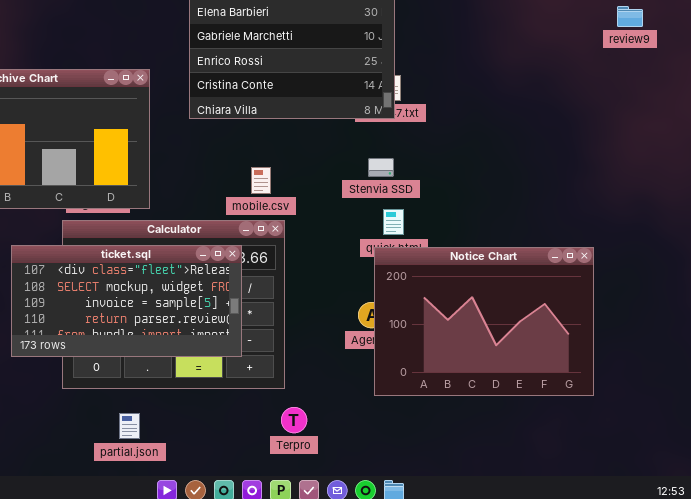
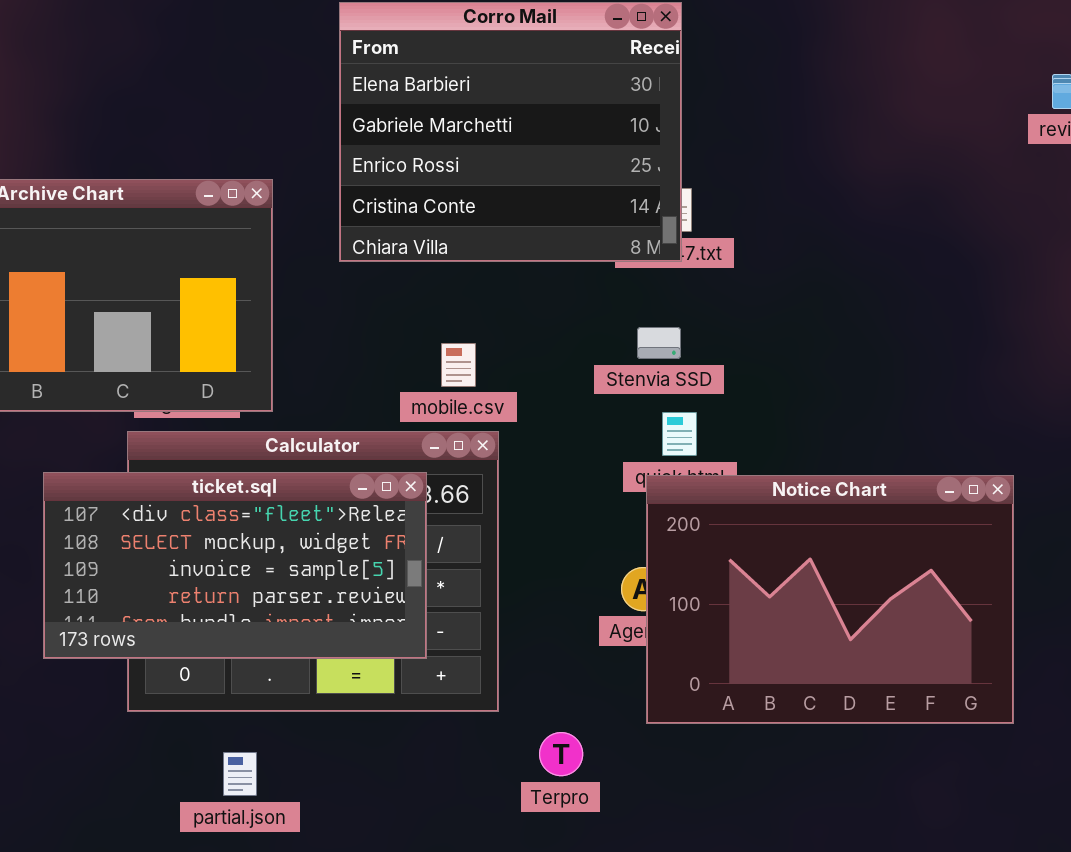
Terpro: [281,407,307,433] -> [539,732,583,776], moved

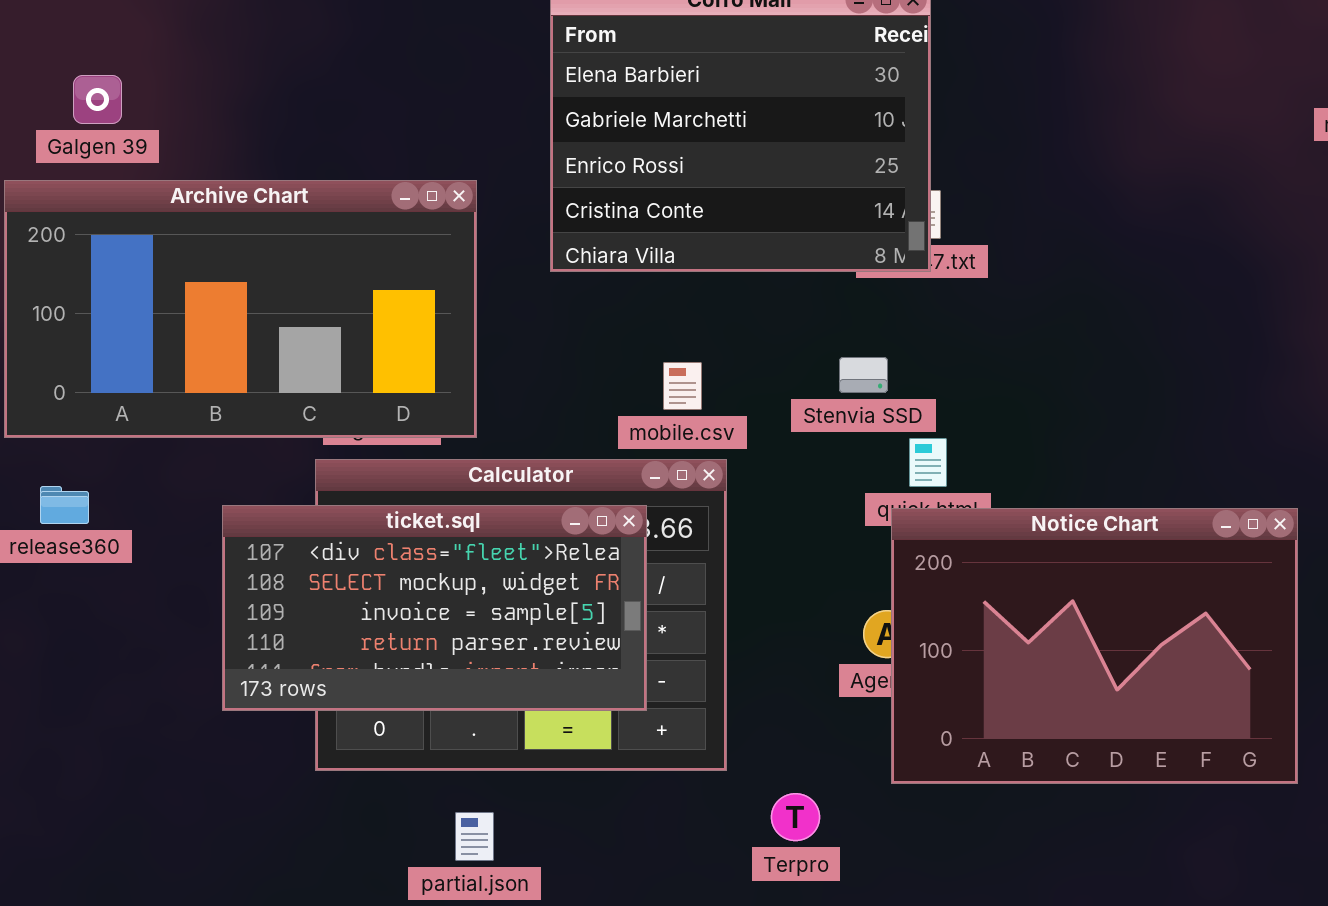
Stenvia SSD: [637,327,681,359] -> [839,357,888,393], moved
partial.json: [223,752,257,796] -> [455,812,494,861], moved

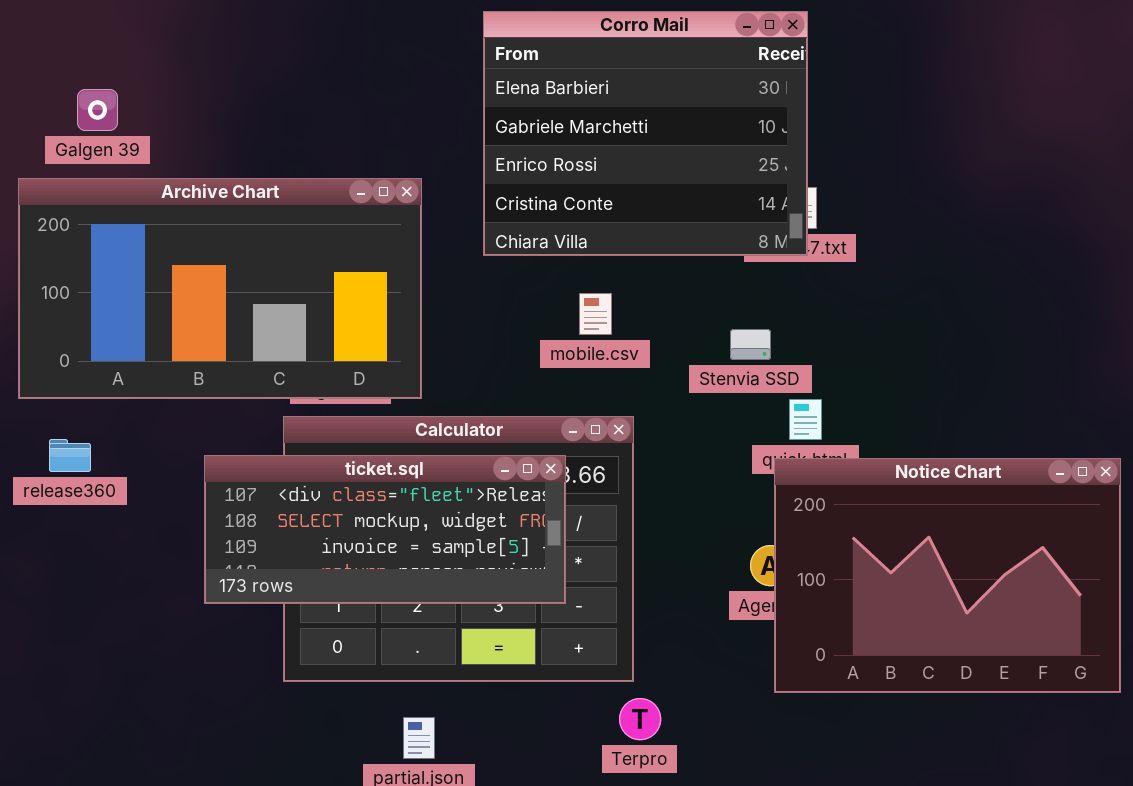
mobile.csv: [663,362,702,410] -> [579,293,612,335], moved
ticket.sql: [222,505,647,711] -> [204,455,566,604], resized
Terpro: [771,793,820,841] -> [619,698,661,740], moved

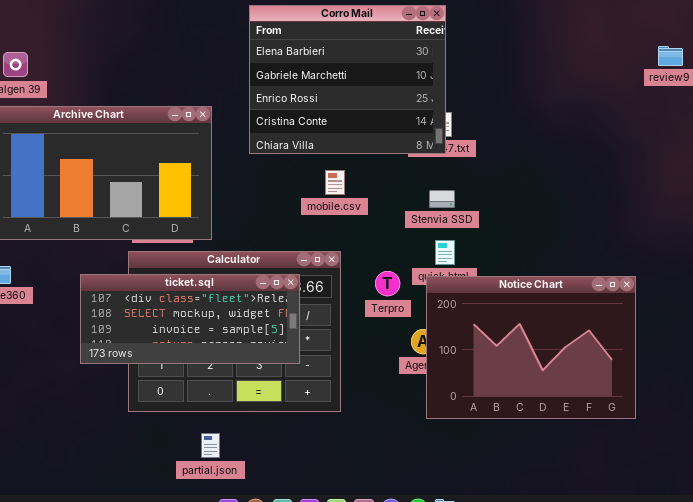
mobile.csv: [579,293,612,335] -> [325,170,345,195], moved
Stenvia SSD: [730,329,771,360] -> [429,190,455,208], moved
Terpro: [619,698,661,740] -> [375,271,400,296], moved

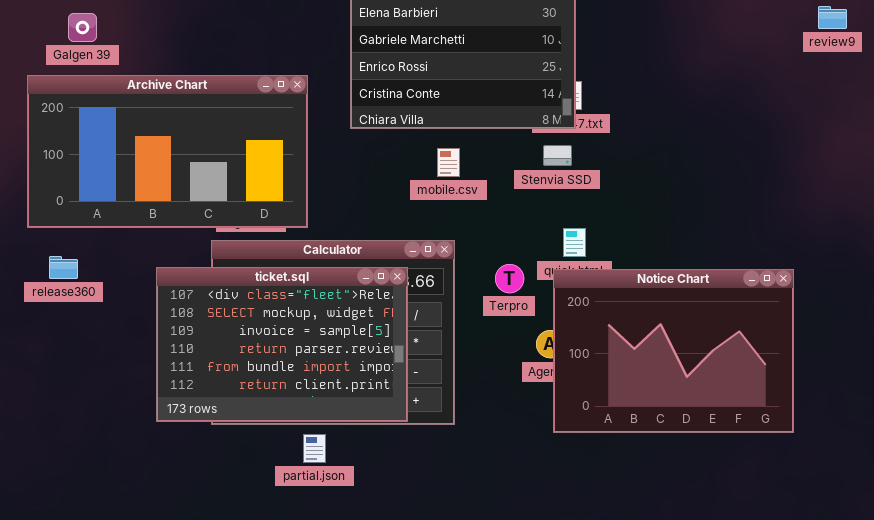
Stenvia SSD: [429,190,455,208] -> [543,145,572,166], moved
ticket.sql: [80,274,300,364] -> [156,267,408,422], resized
partial.json: [201,433,220,458] -> [303,434,326,463], moved

